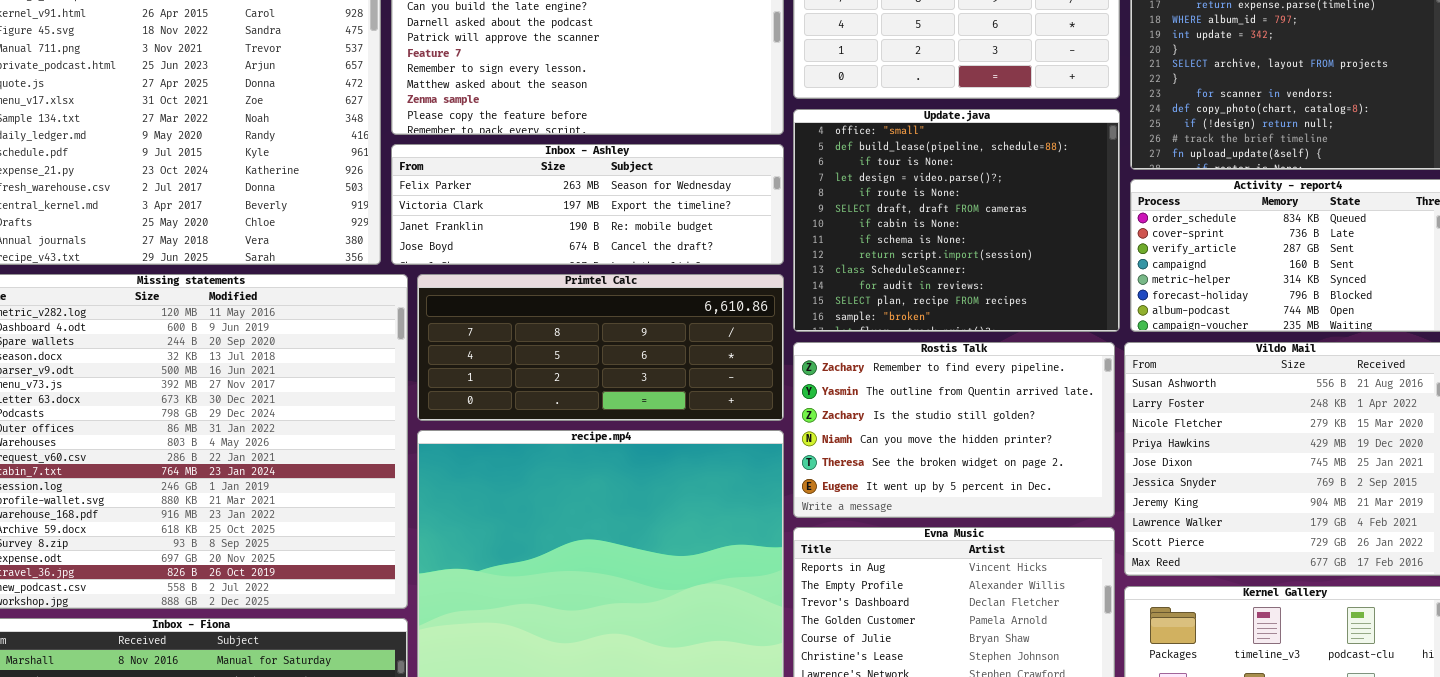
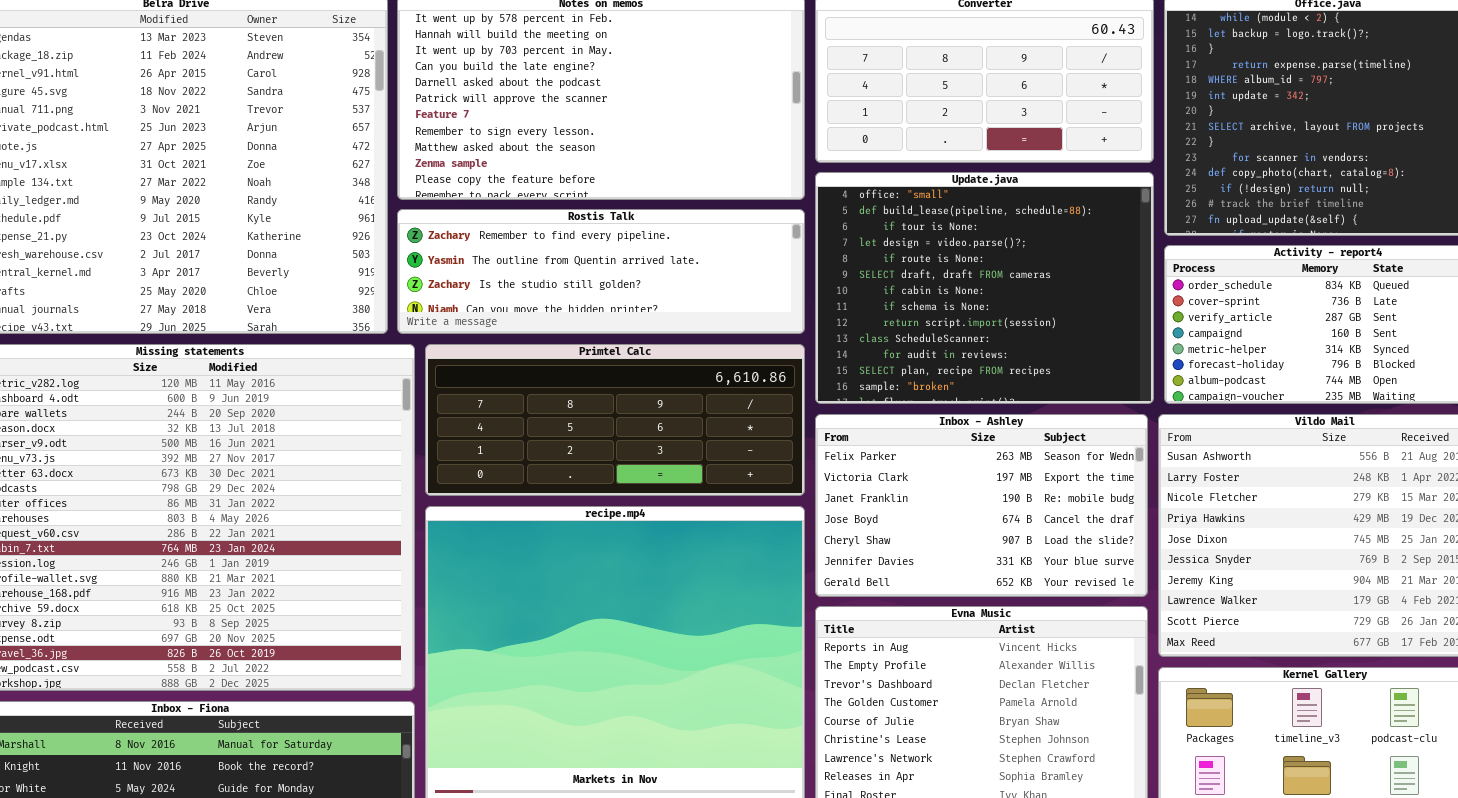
Inbox - Ashley: [391,144,784,265] -> [815,414,1148,597], moved, resized
Rostis Talk: [793,342,1115,518] -> [397,209,805,334], moved, resized

